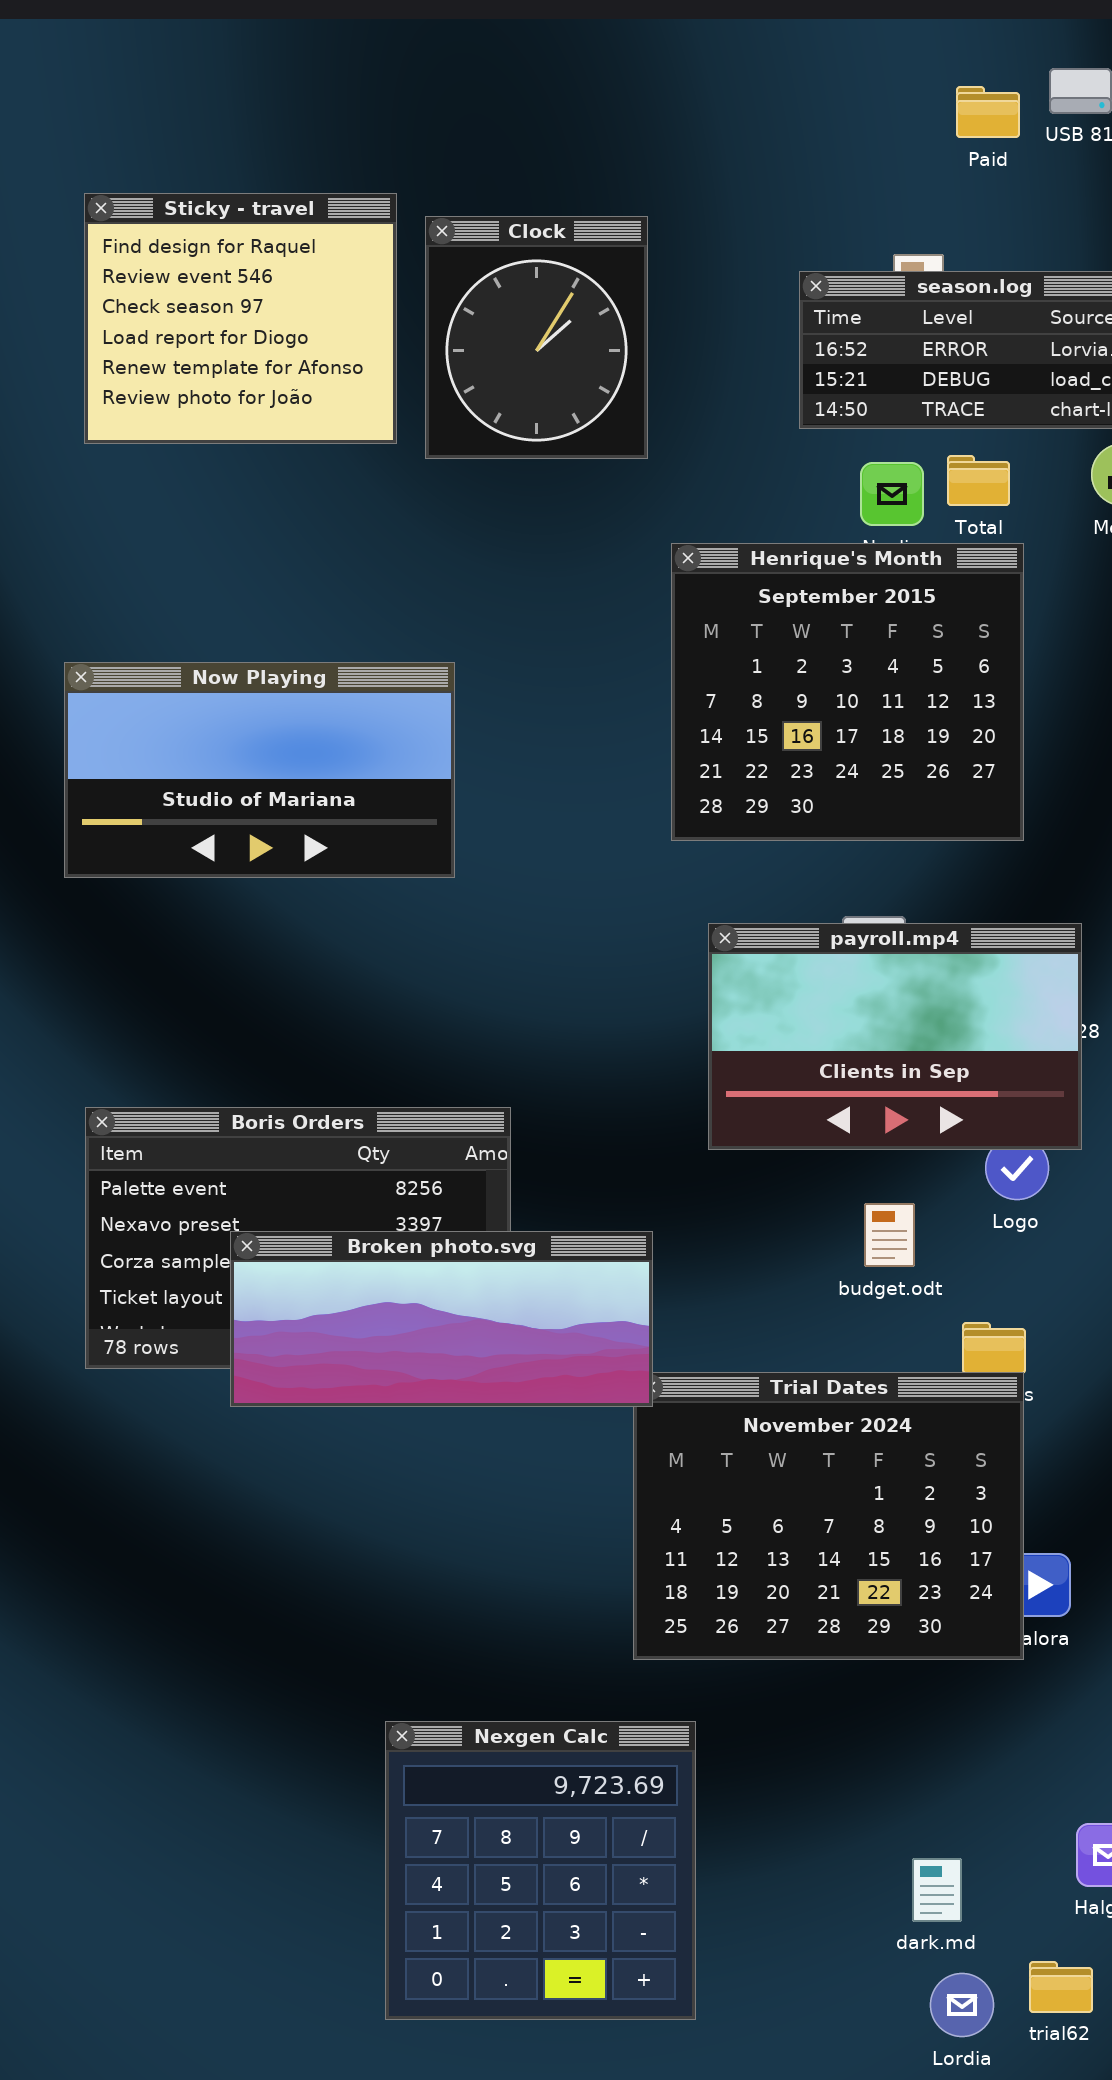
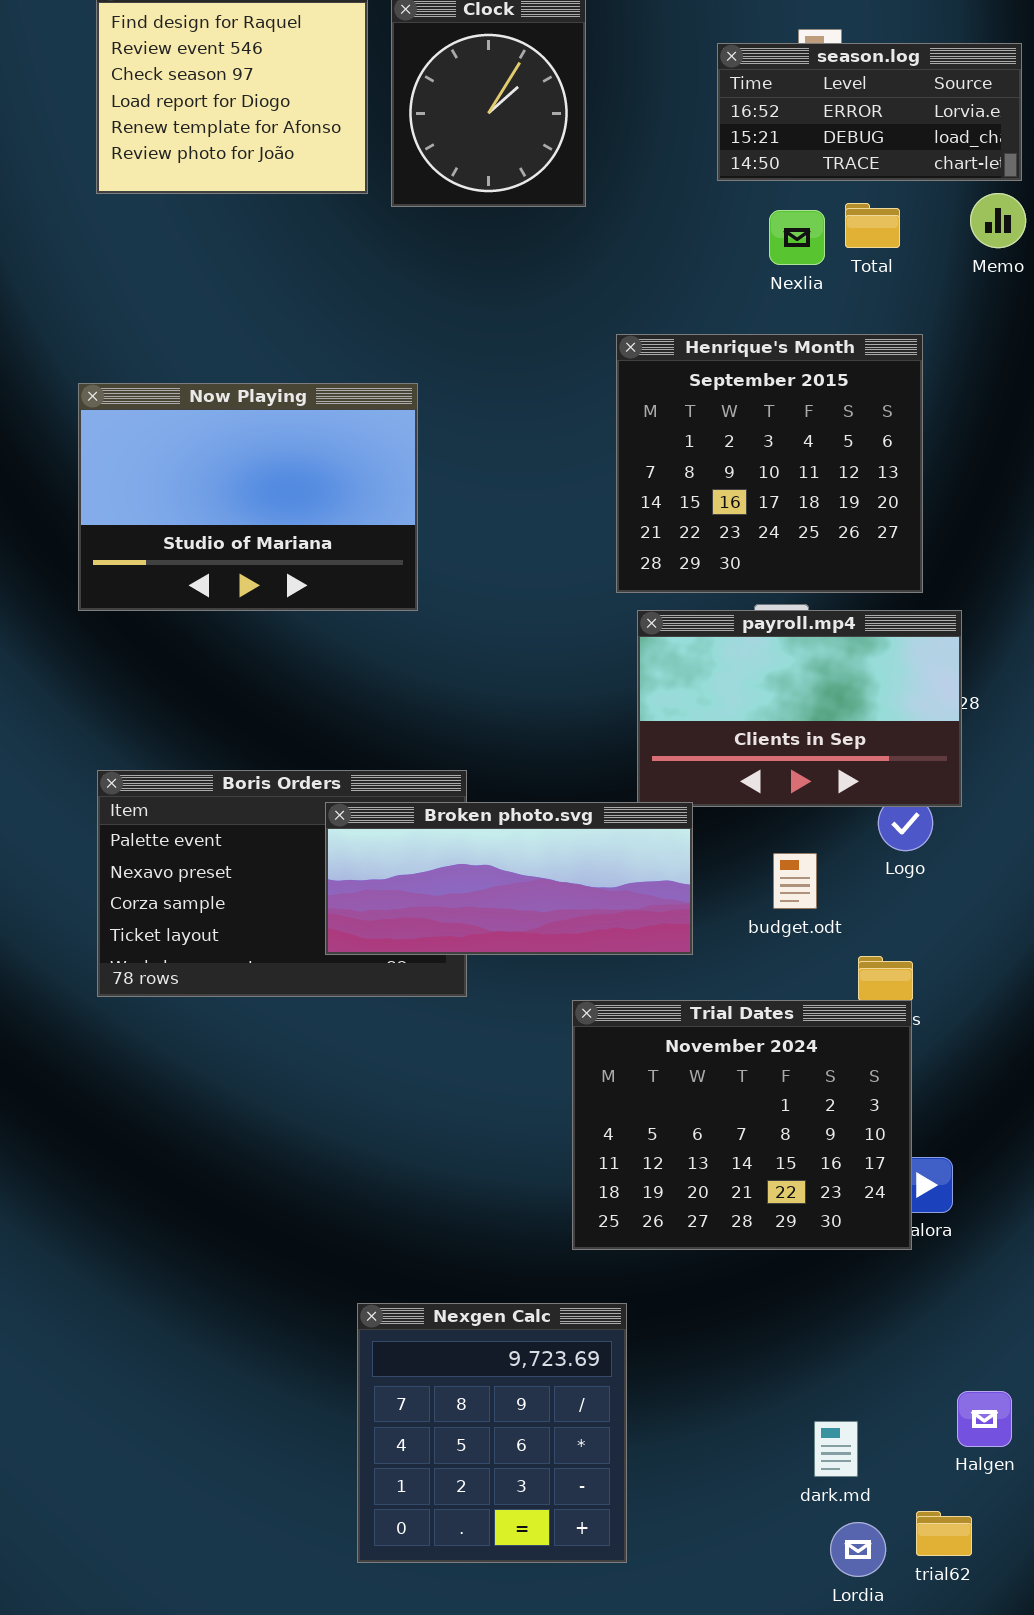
Henrique's Month: [671,543,1024,841] -> [616,334,923,593], moved
Now Playing: [64,662,455,878] -> [78,383,418,611], resized
Broken photo.svg: [230,1231,653,1407] -> [325,802,693,955], moved

